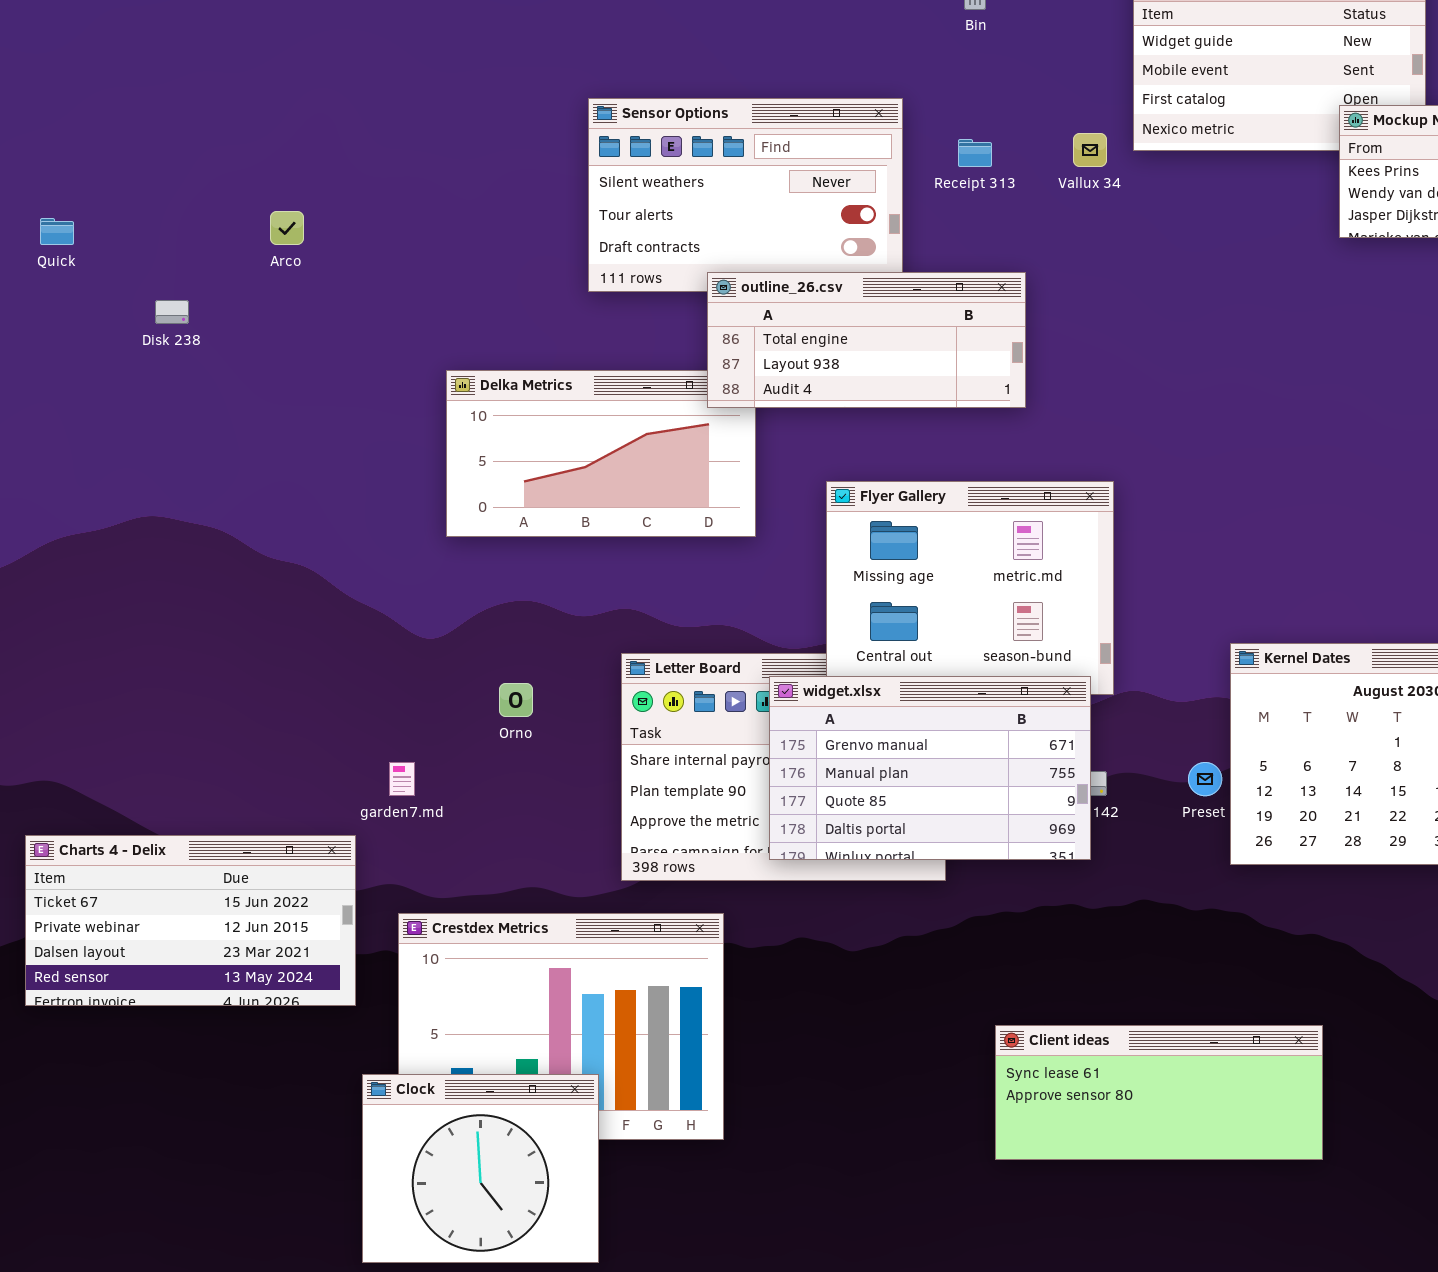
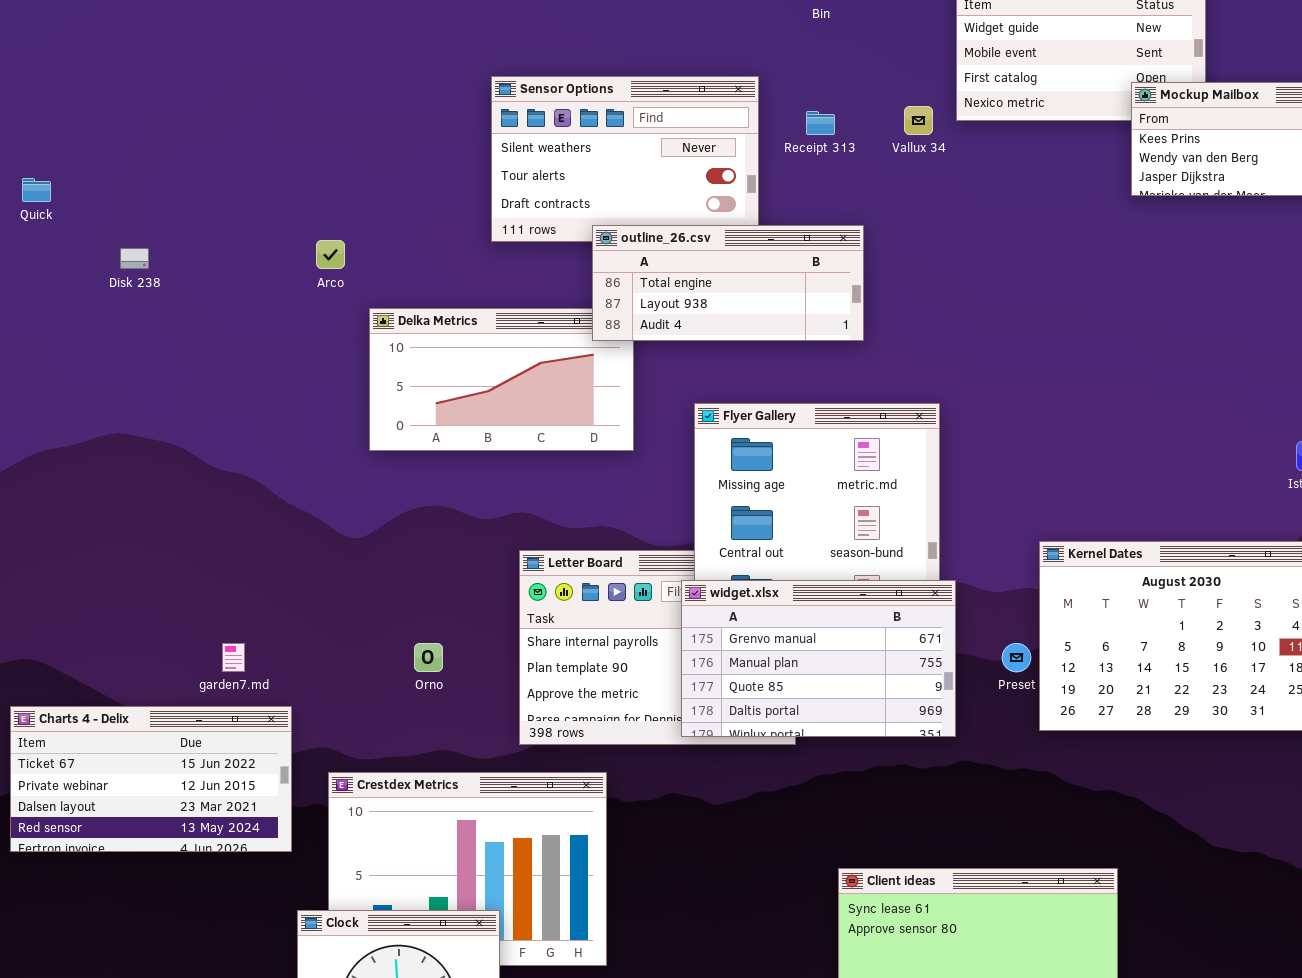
Arco: [270,211,304,245] -> [316,240,345,269], moved
widget.xlsx: [769,676,1091,860] -> [681,580,956,737], moved
Orno: [499,683,533,717] -> [414,643,443,672], moved
garden7.md: [389,762,415,796] -> [222,643,245,672], moved

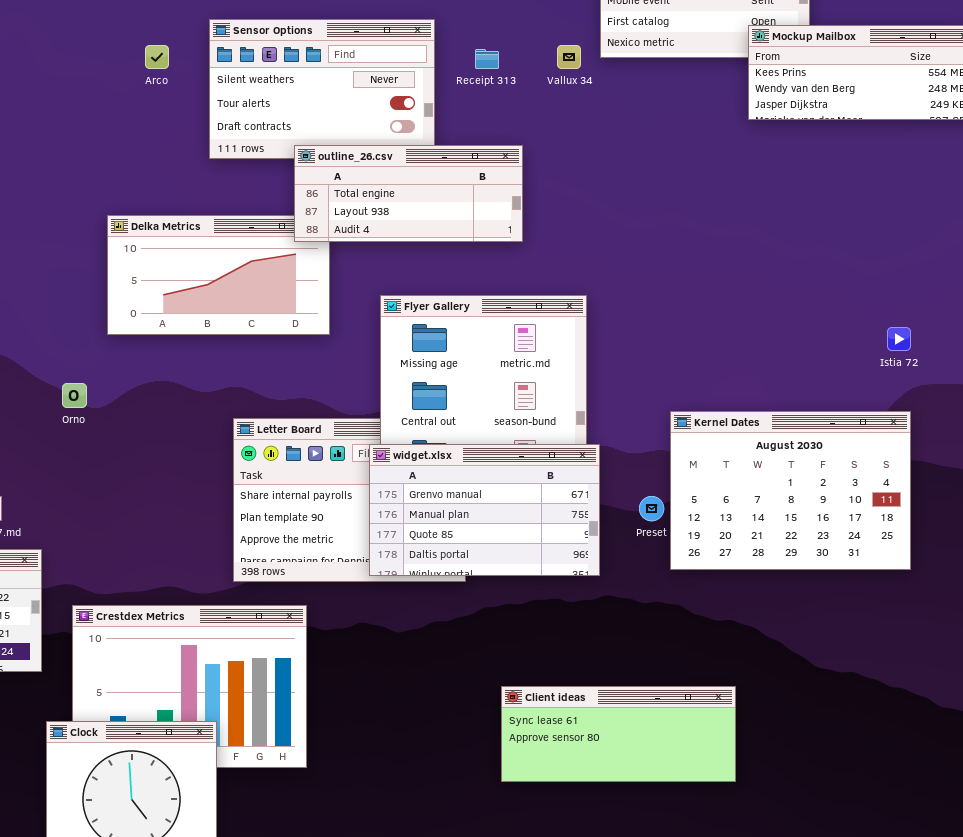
Arco: [316,240,345,269] -> [145,45,169,69], moved
Orno: [414,643,443,672] -> [62,383,87,408], moved

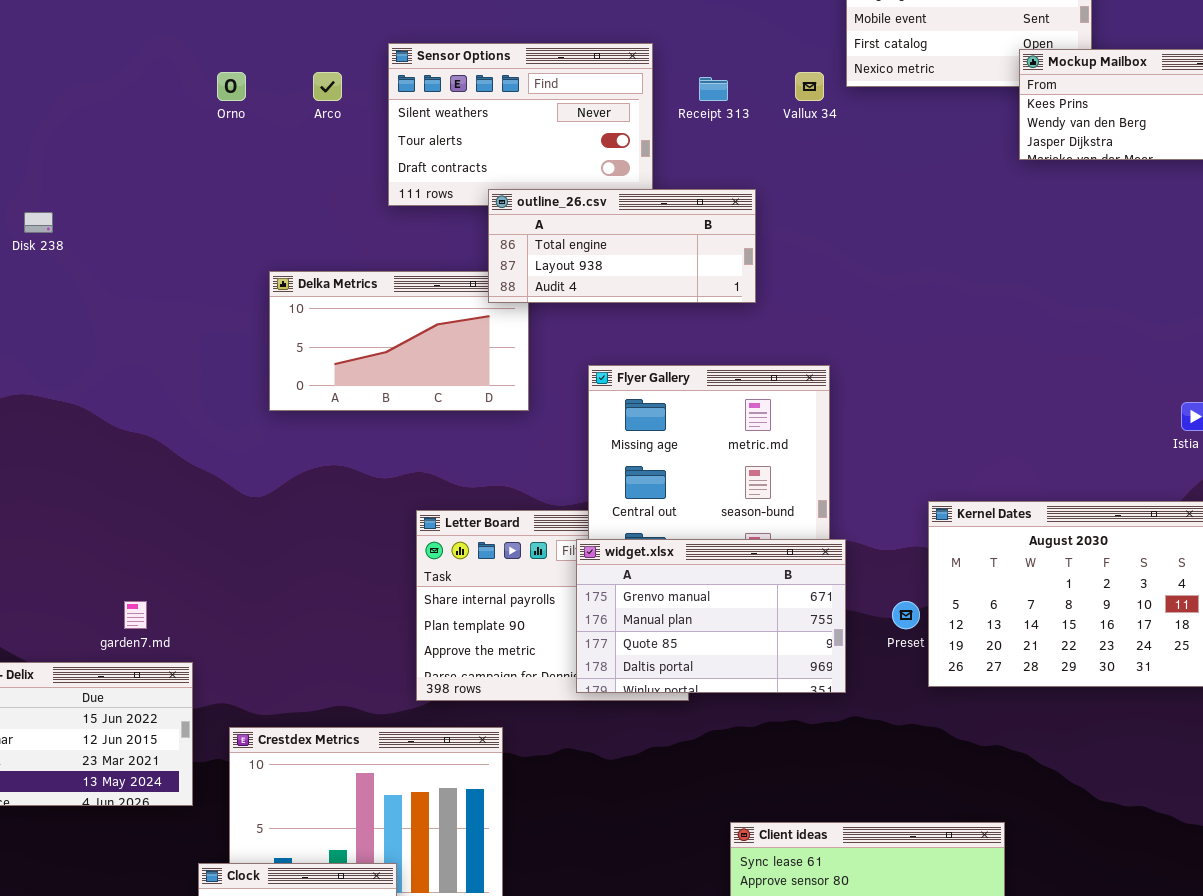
Orno: [62,383,87,408] -> [217,72,246,101], moved

